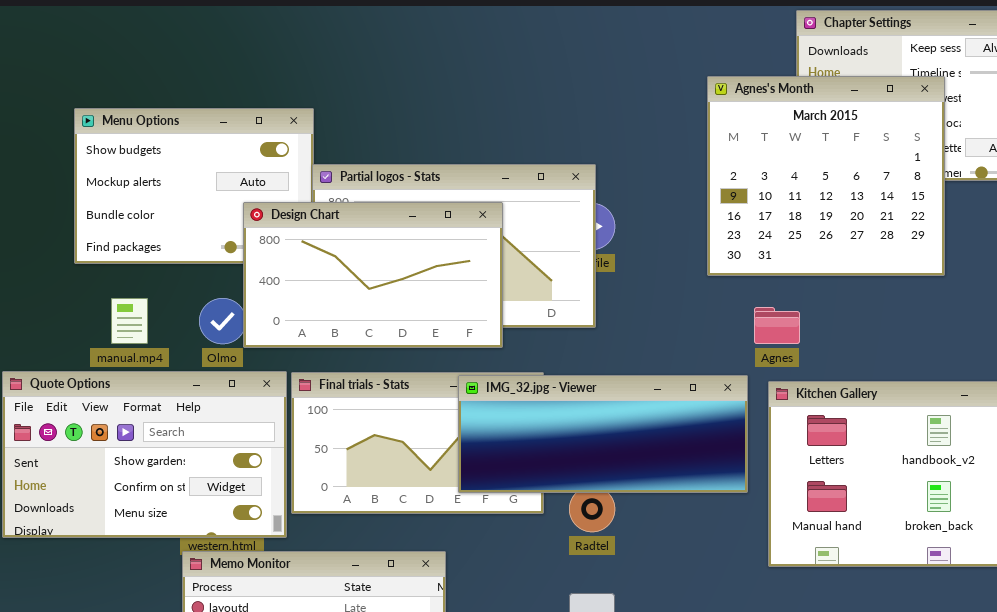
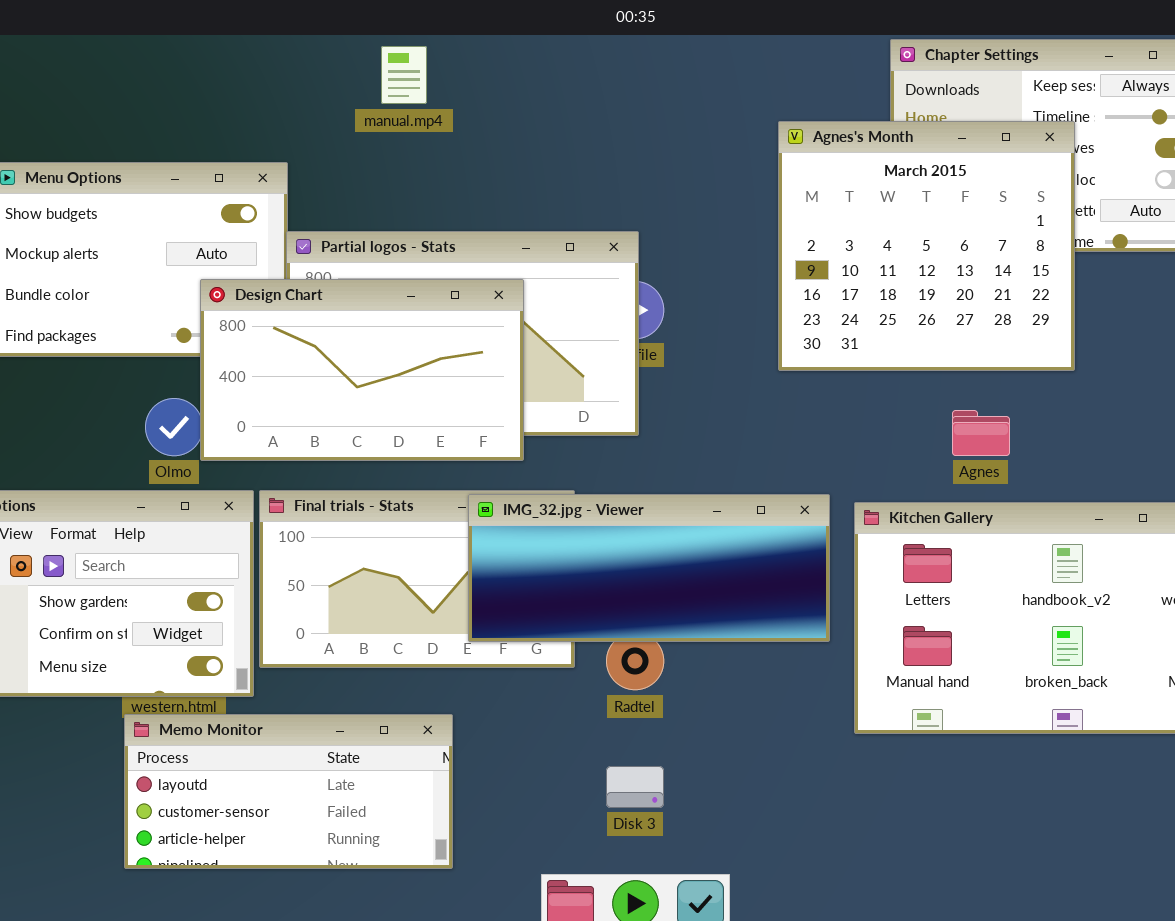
manual.mp4: [111,298,148,344] -> [381,46,427,104], moved
Agnes: [754,307,800,344] -> [952,410,1010,456], moved

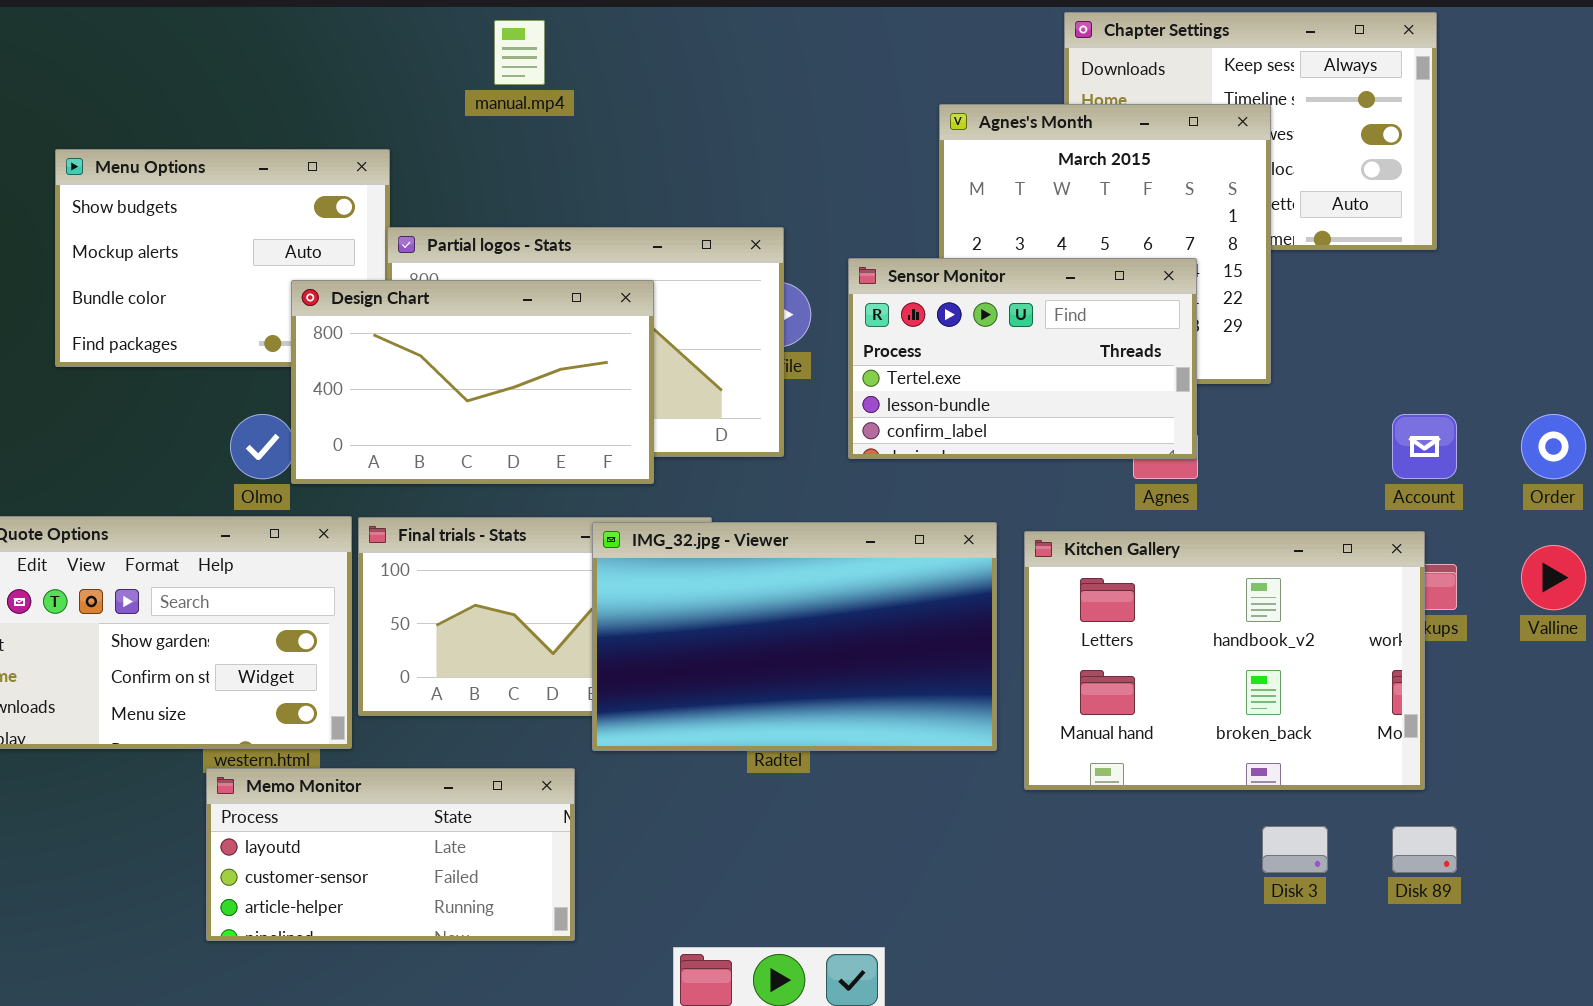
Sensor Monitor: none -> [848,258,1197,459], opened
IMG_32.jpg - Viewer: [468,494,830,642] -> [592,522,997,751], resized
Disk 3: [606,766,664,808] -> [1262,826,1328,873], moved

